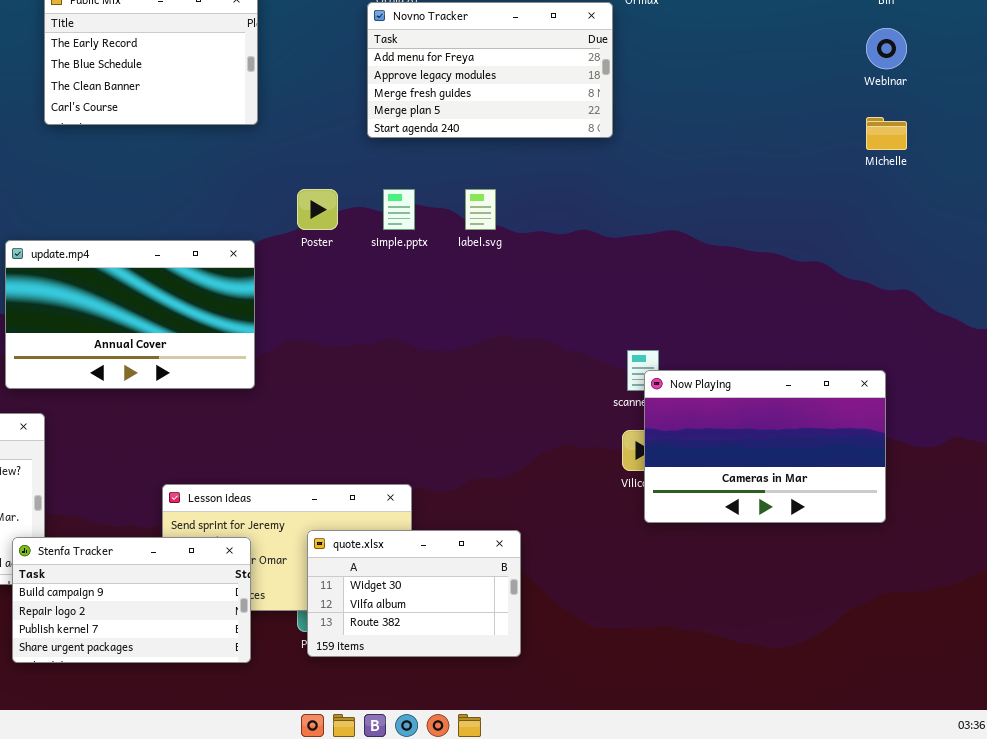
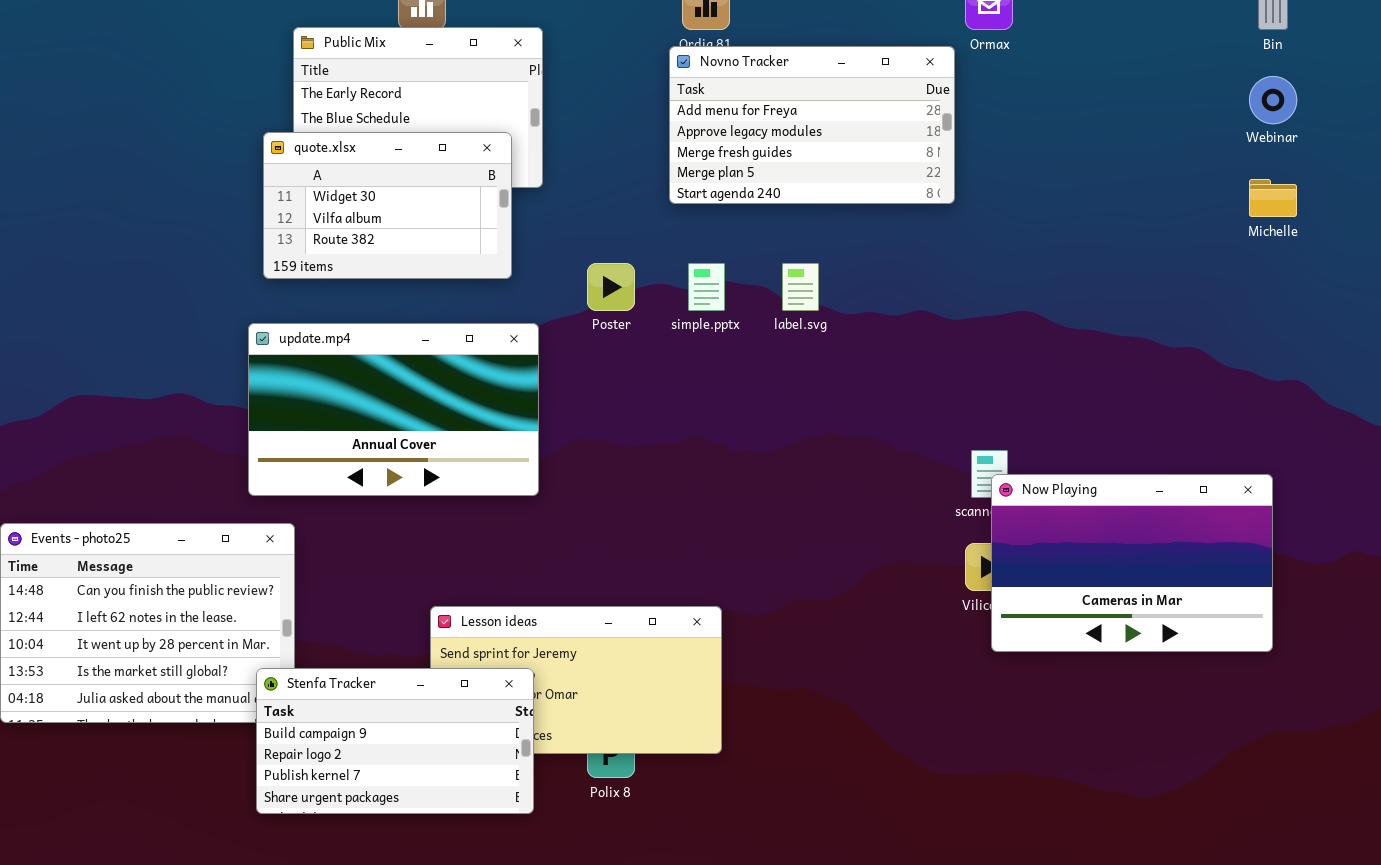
quote.xlsx: [307,530,521,657] -> [263,132,512,279], moved

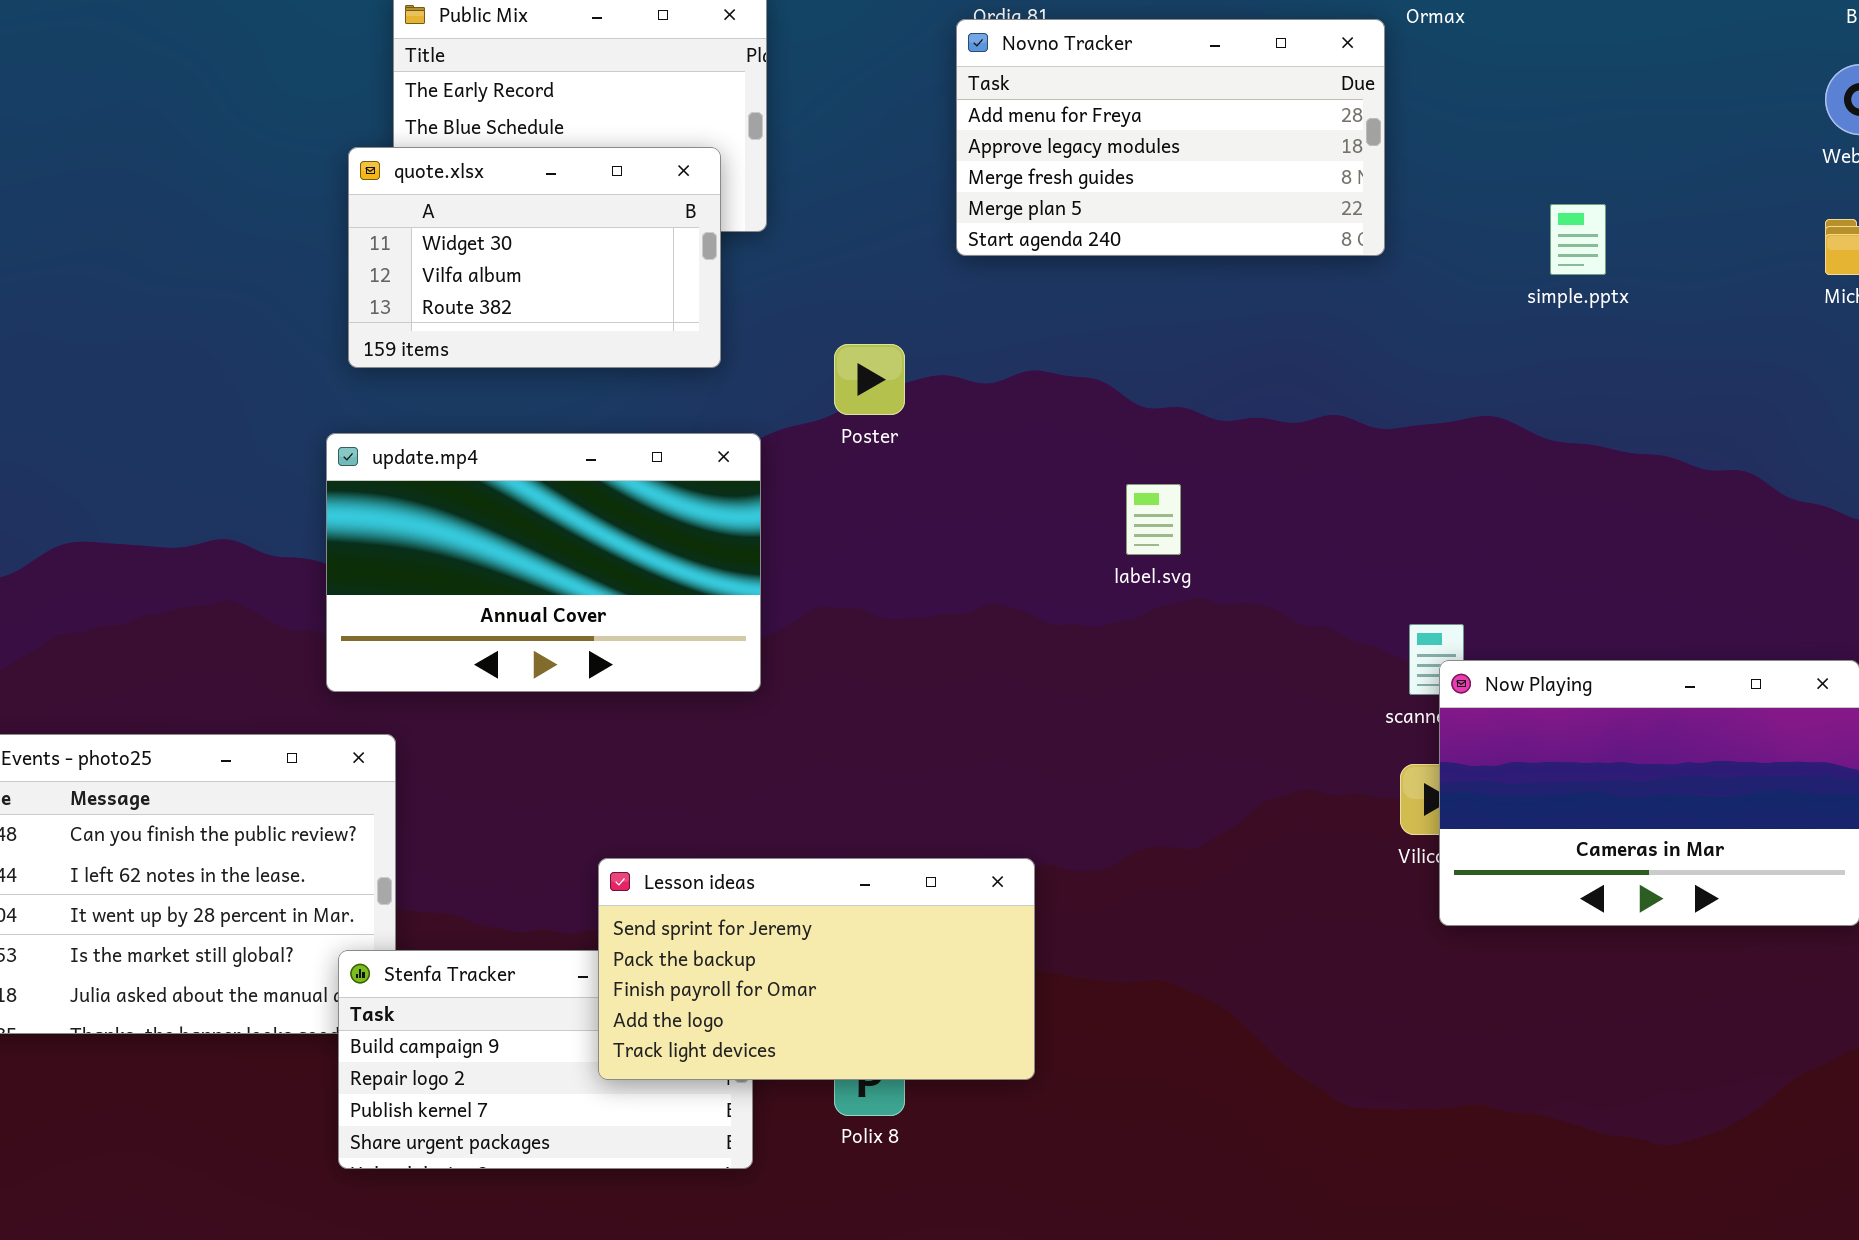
simple.pptx: [688,263,725,311] -> [1550,204,1606,275], moved
label.svg: [782,263,819,311] -> [1126,484,1181,555], moved
Lesson ideas: [430,606,722,754] -> [598,858,1035,1080], raised

